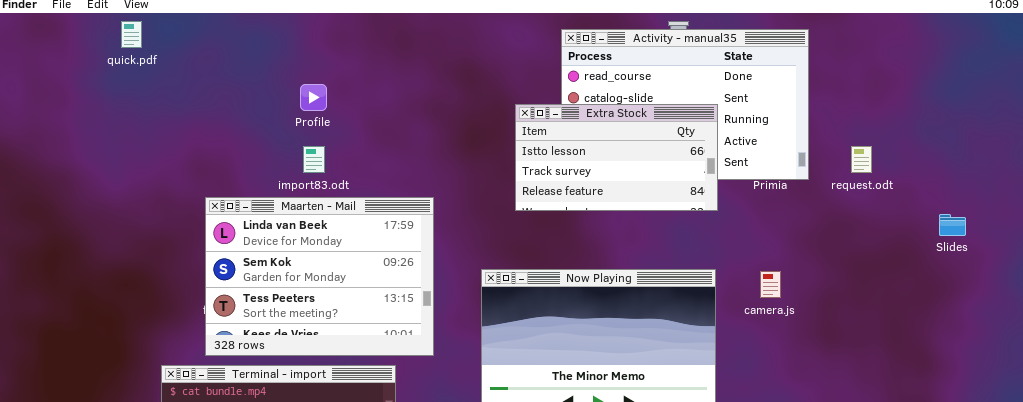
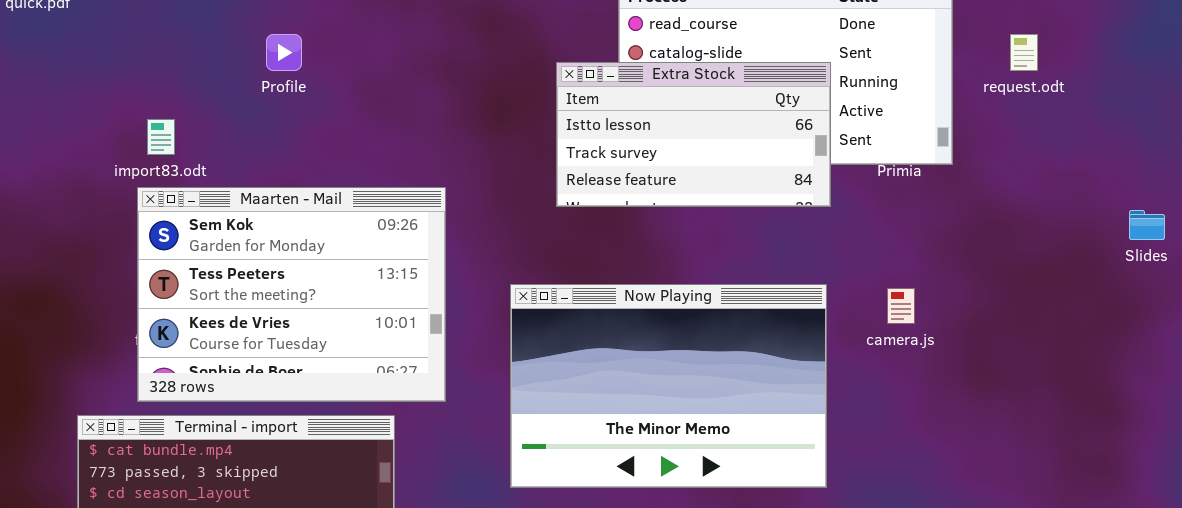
import83.odt: [303,146,325,173] -> [147,119,175,155], moved
request.odt: [851,146,872,173] -> [1010,34,1038,71], moved
Maarten - Mail: [205,197,434,356] -> [137,187,446,402], scrolled down 1 row

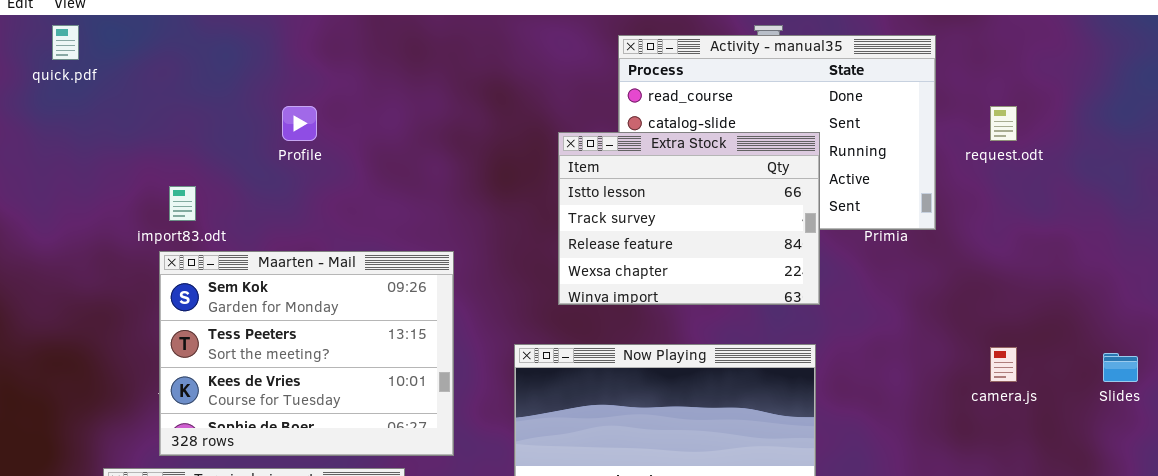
Extra Stock: [556,62,831,207] -> [558,132,820,305], resized
Slides: [1129,210,1165,240] -> [1103,353,1138,382], moved
camera.js: [887,288,915,324] -> [990,347,1017,382], moved

